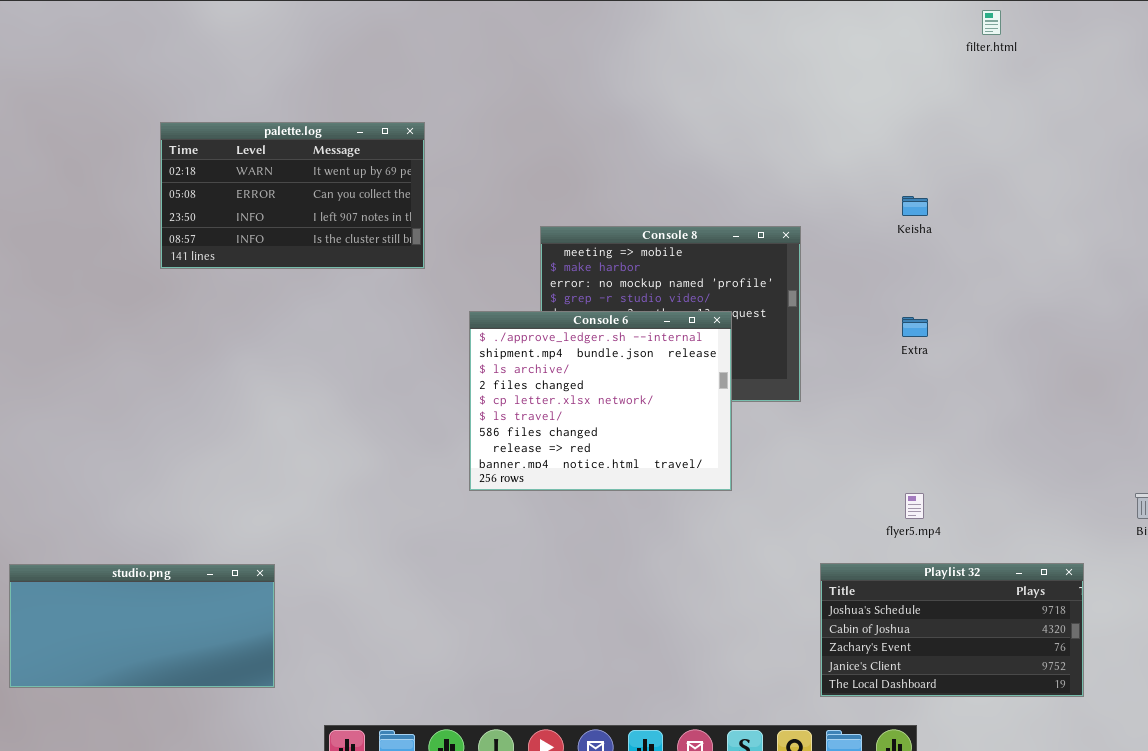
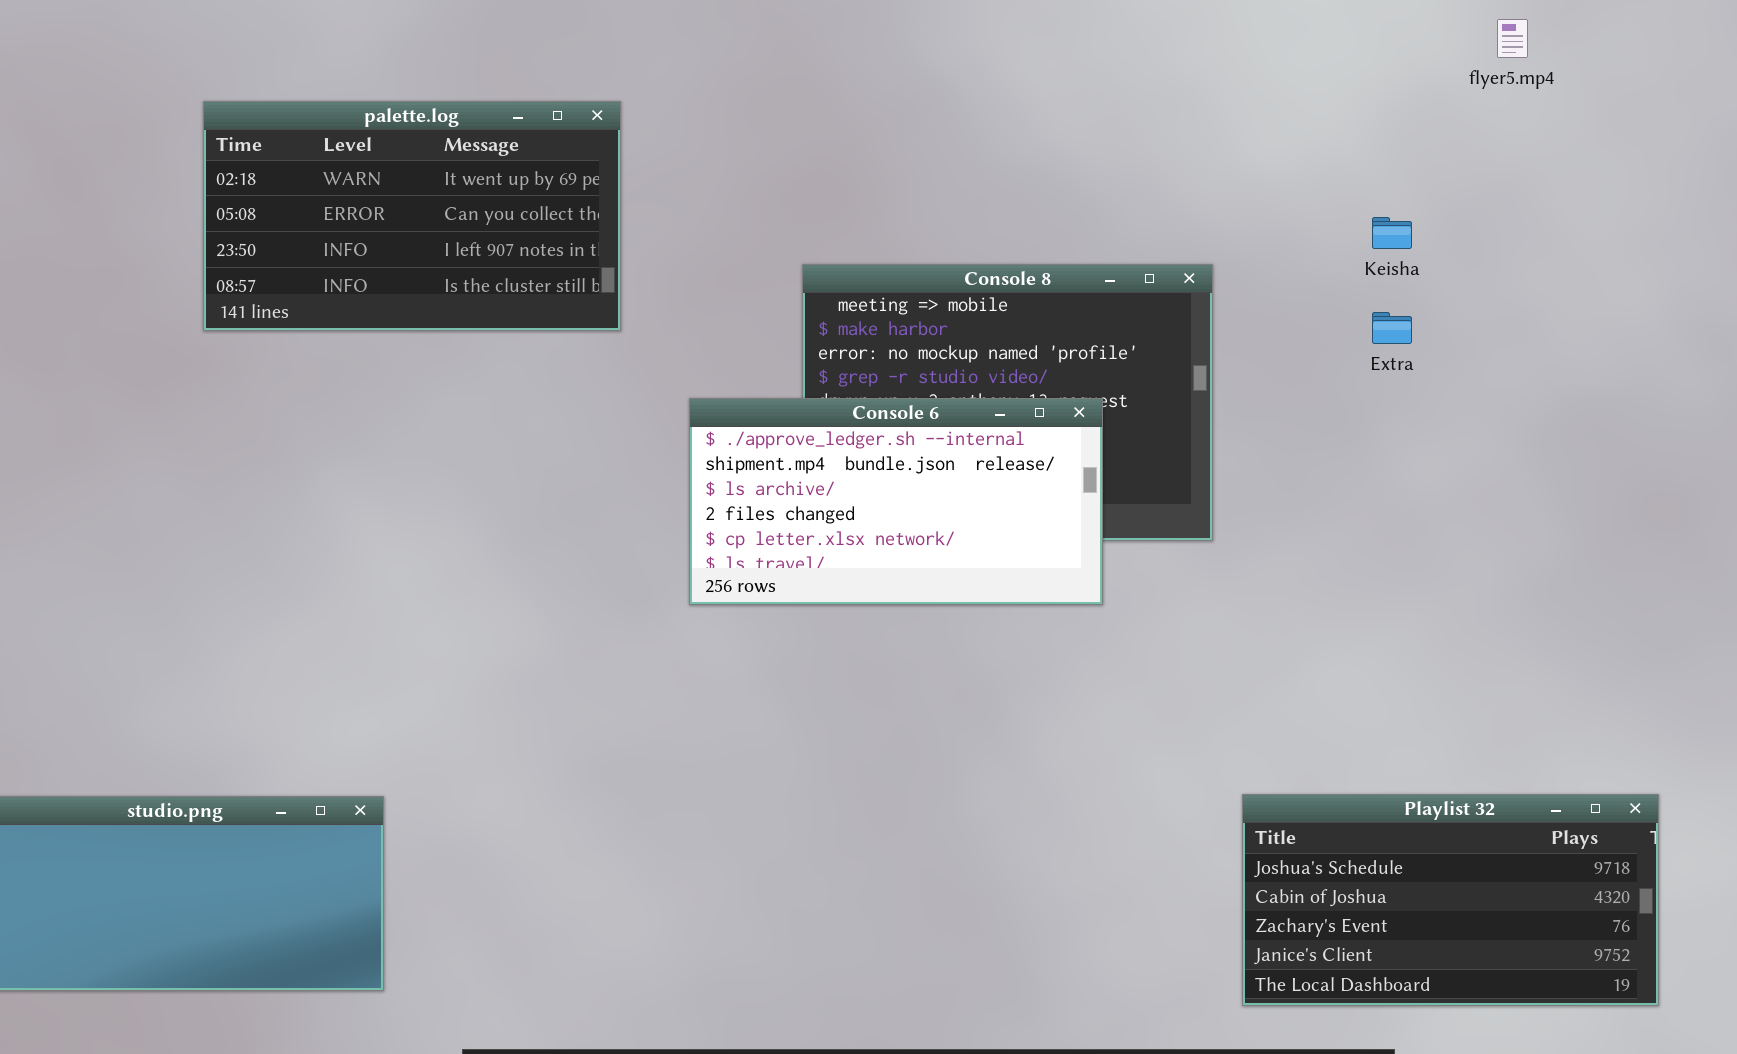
Console 6: [469,311,732,491] -> [689,398,1103,605], resized
Extra: [902,317,928,337] -> [1372,312,1412,344], moved
flyer5.mp4: [905,493,924,519] -> [1497,19,1528,58], moved

